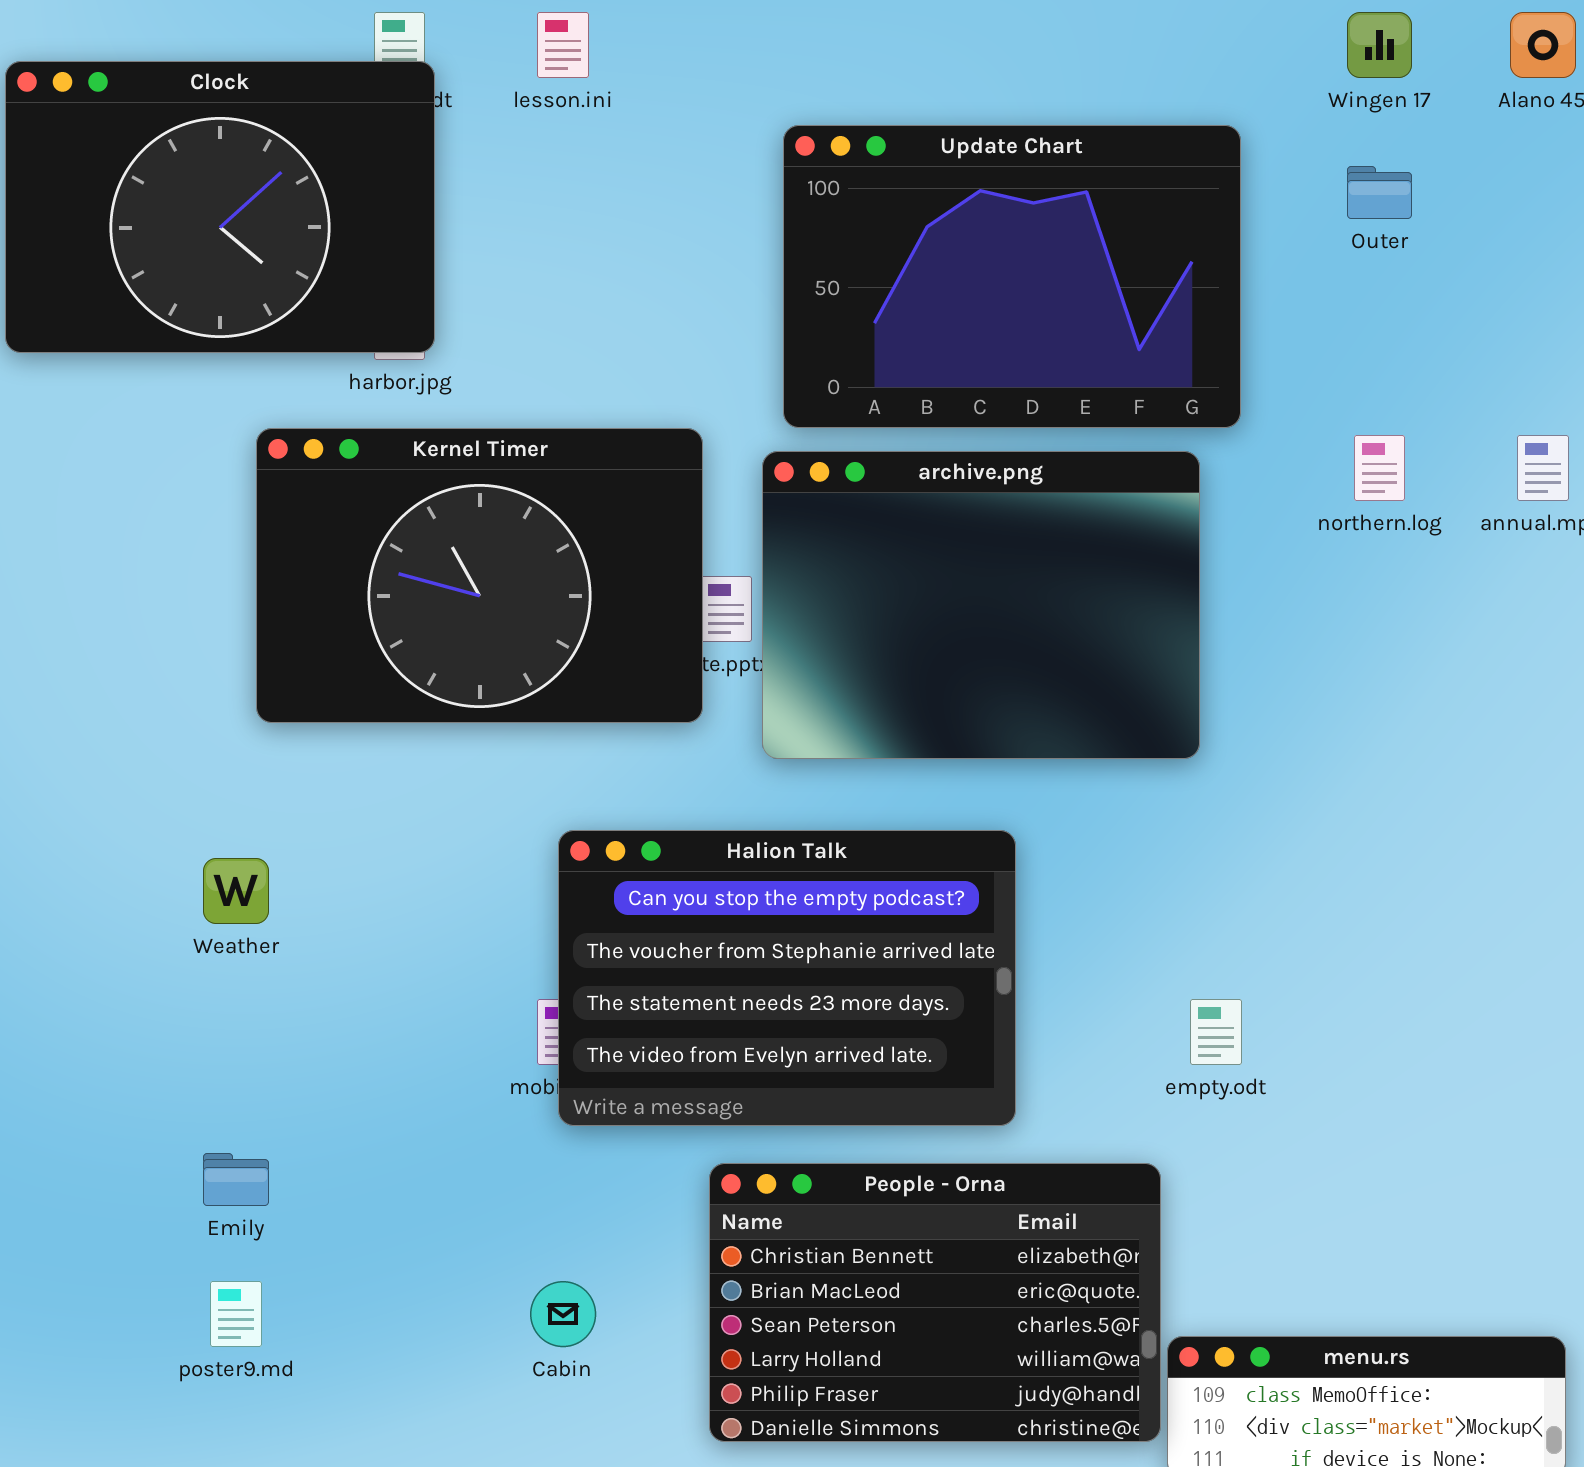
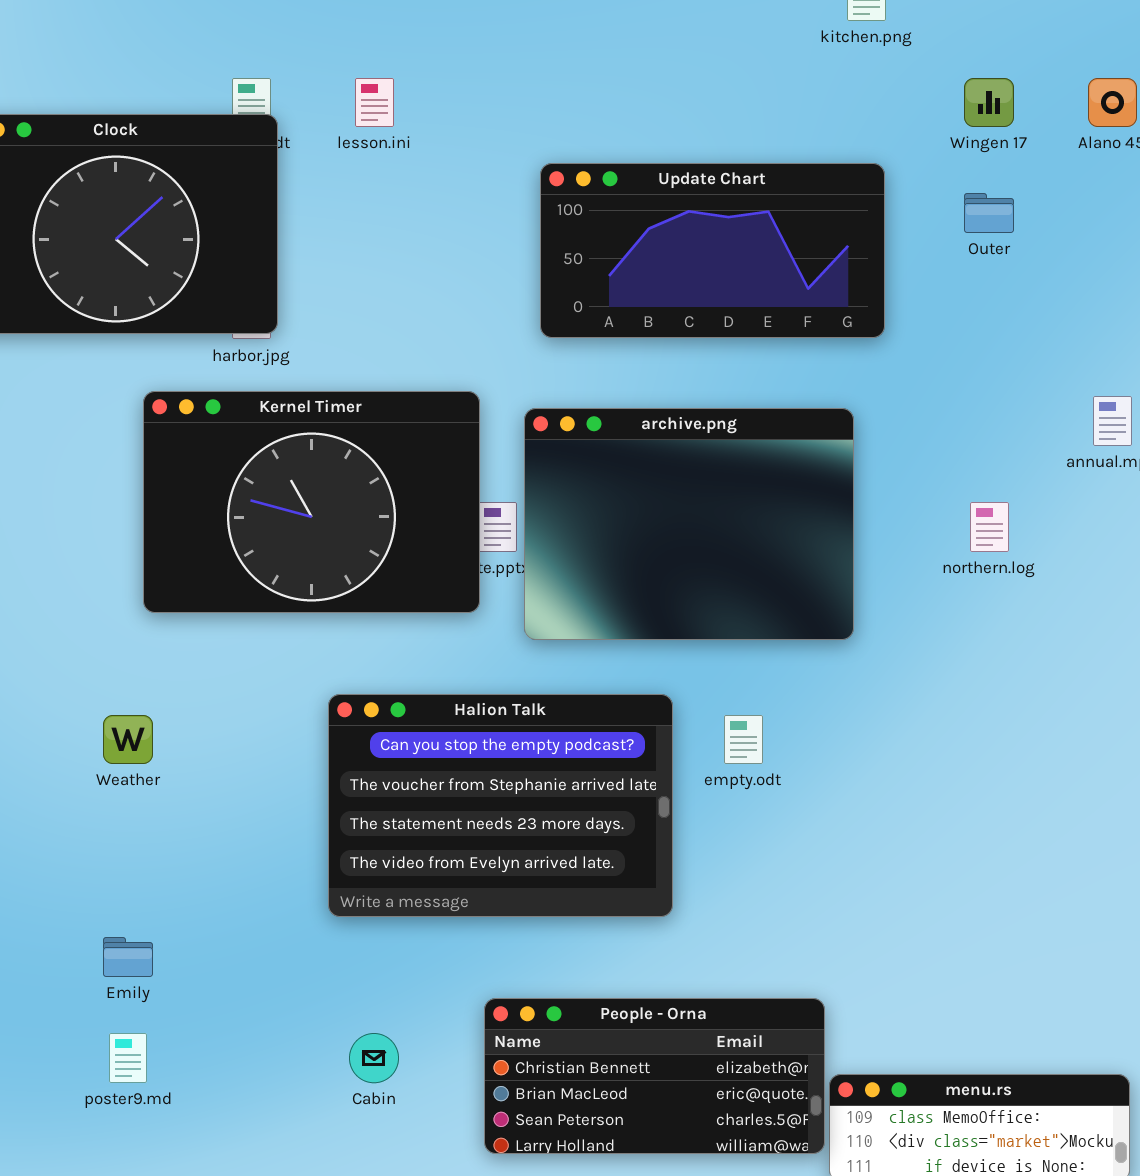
Update Chart: [783,125,1241,428] -> [540,163,885,338], resized
northern.log: [1354,435,1405,501] -> [970,502,1009,552], moved
Halion Talk: [558,830,1016,1126] -> [328,694,673,917], moved
empty.odt: [1190,999,1242,1065] -> [724,715,763,764], moved
People - Orna: [709,1163,1161,1442] -> [484,998,825,1154], resized

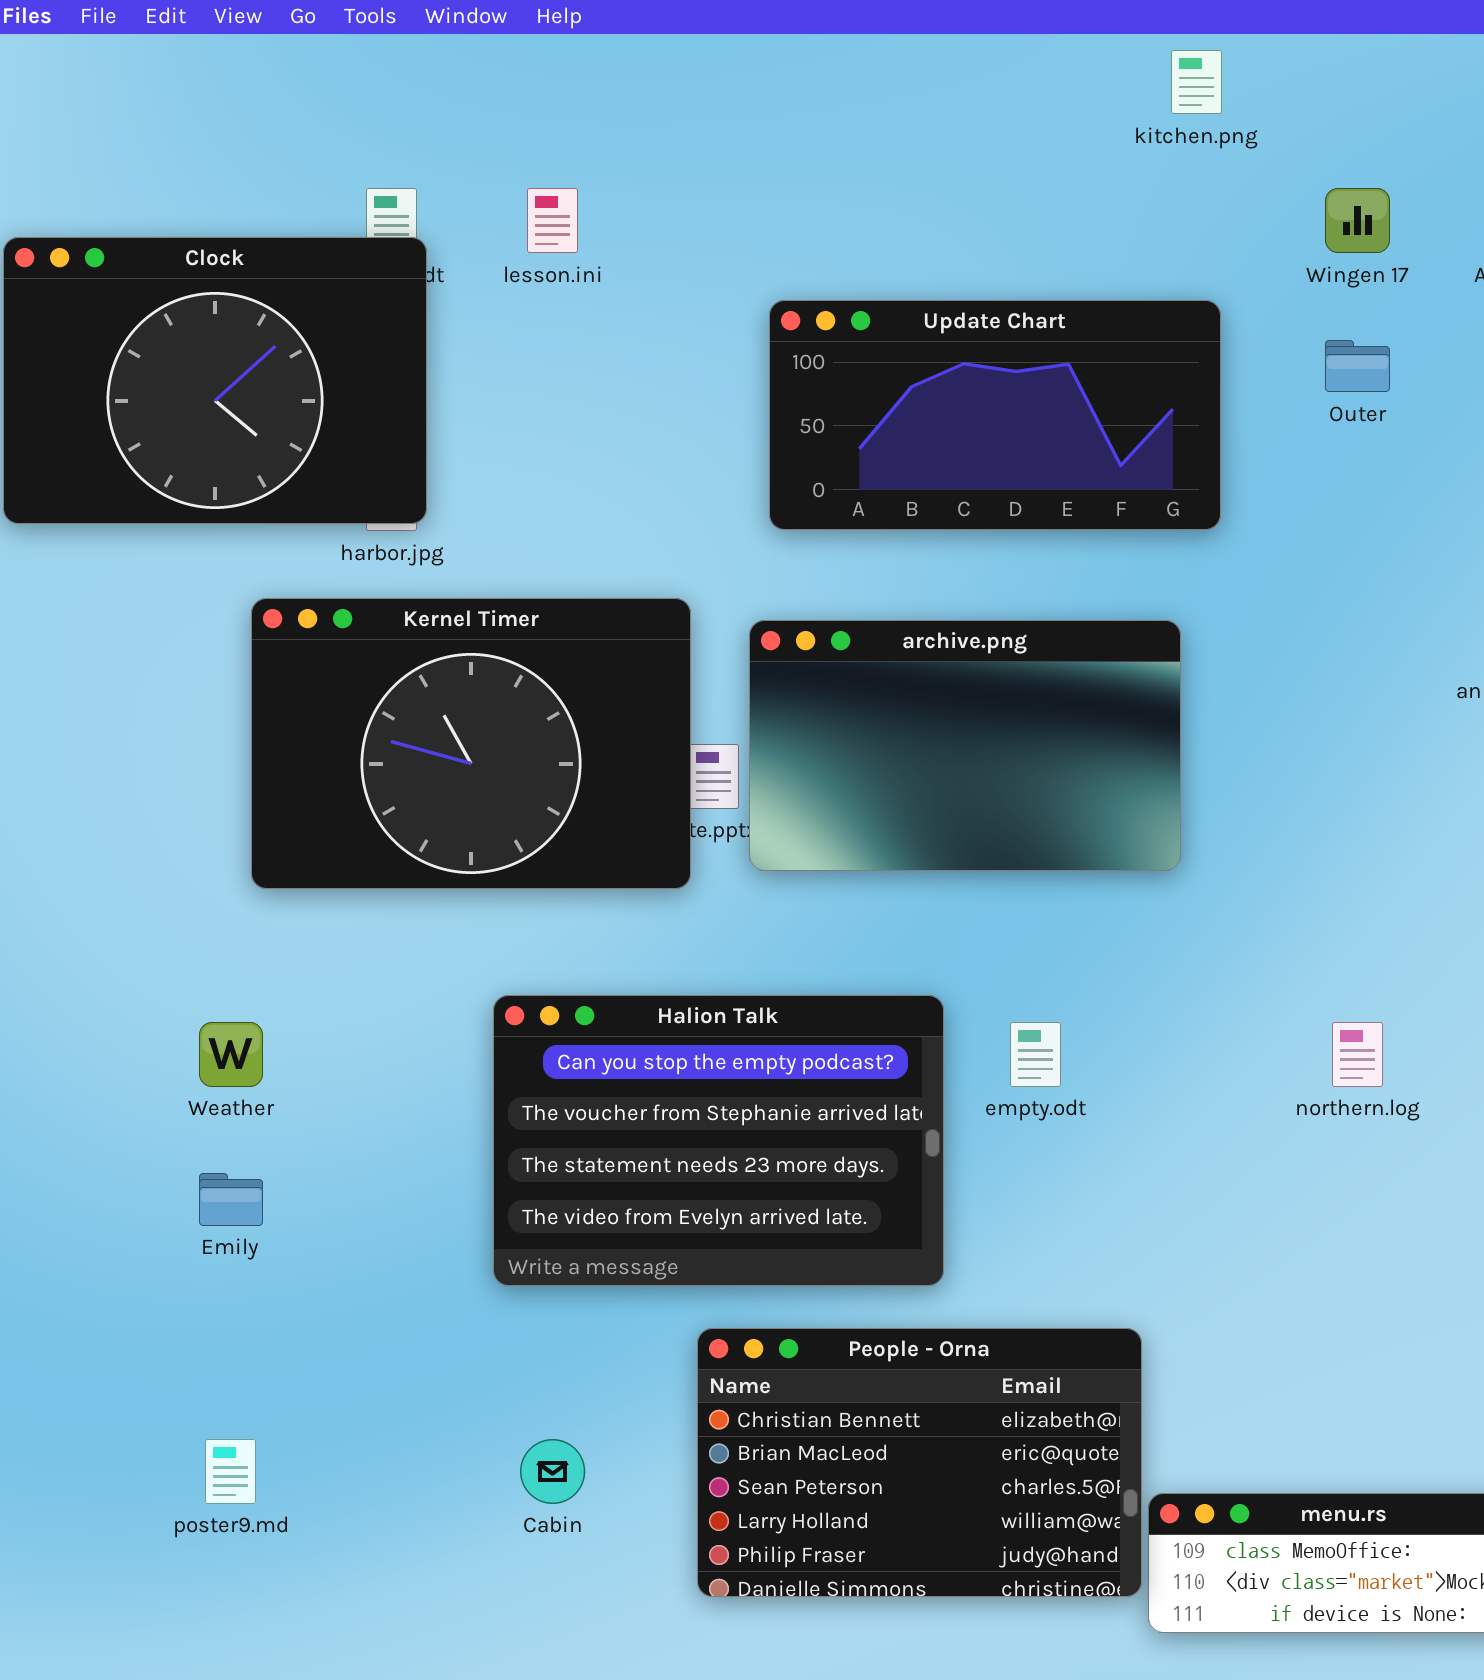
archive.png: [524,408,854,640] -> [749,620,1181,871], resized
northern.log: [970,502,1009,552] -> [1332,1022,1383,1087], moved
Emily: [103,937,153,977] -> [199,1173,263,1226], moved
People - Orna: [484,998,825,1154] -> [697,1328,1142,1597], resized

